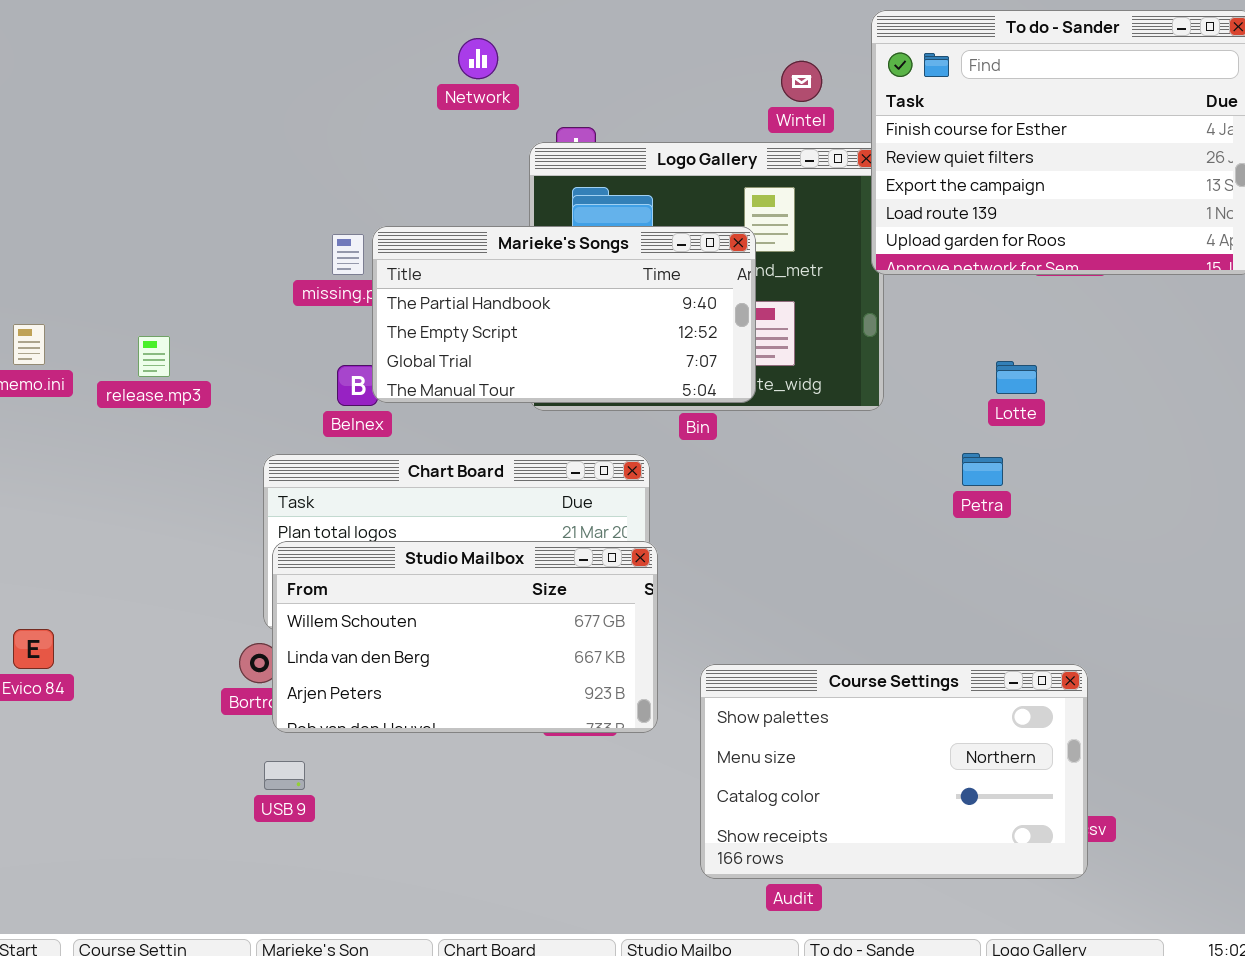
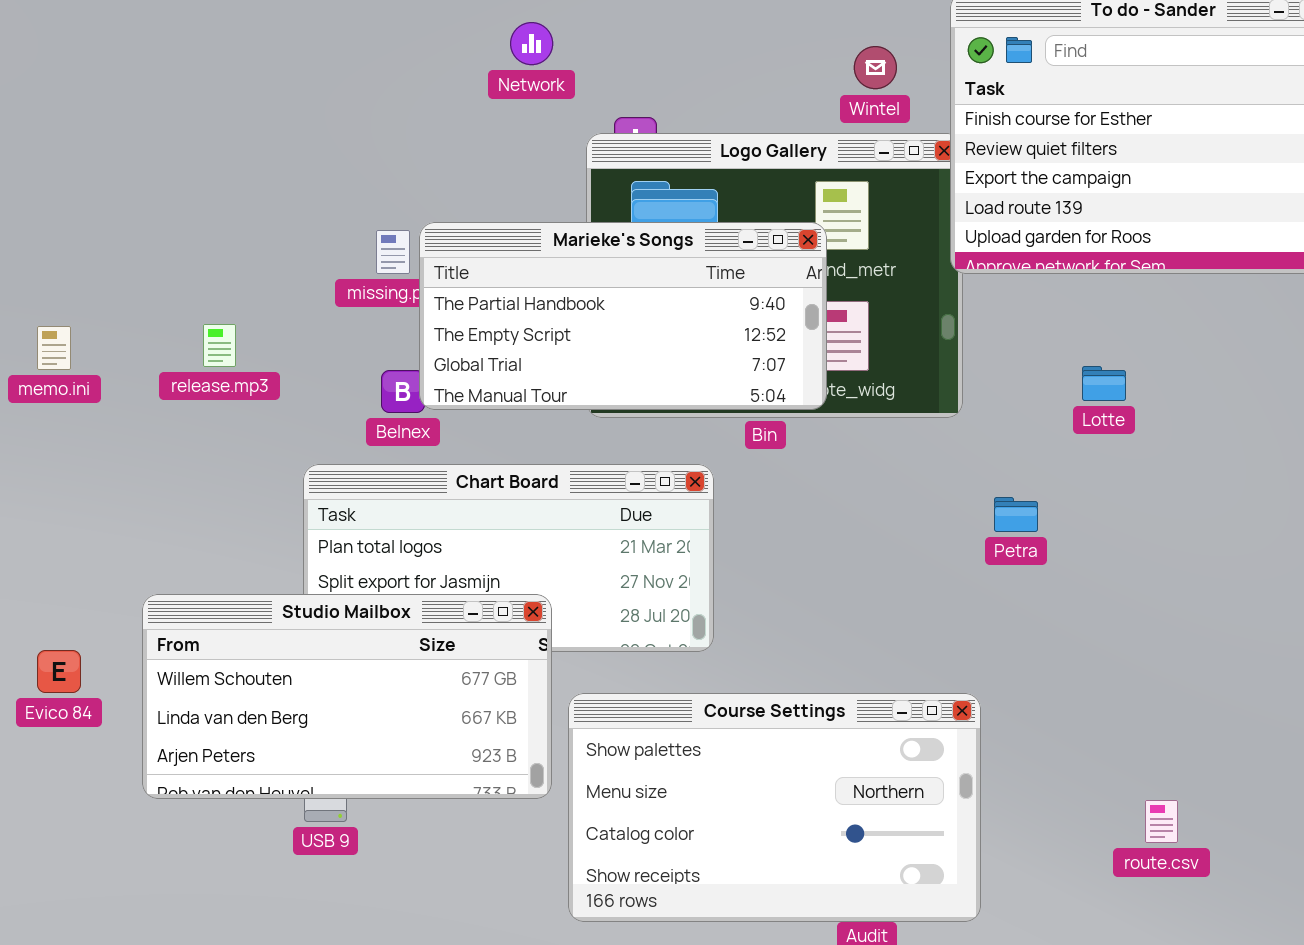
release.mp3: [138,336,170,377] -> [203,324,236,367], moved
Petra: [962,453,1003,486] -> [994,497,1038,532], moved
Studio Mailbox: [272,541,658,733] -> [142,594,552,799], moved
Course Settings: [700,664,1088,879] -> [568,693,981,922], moved

